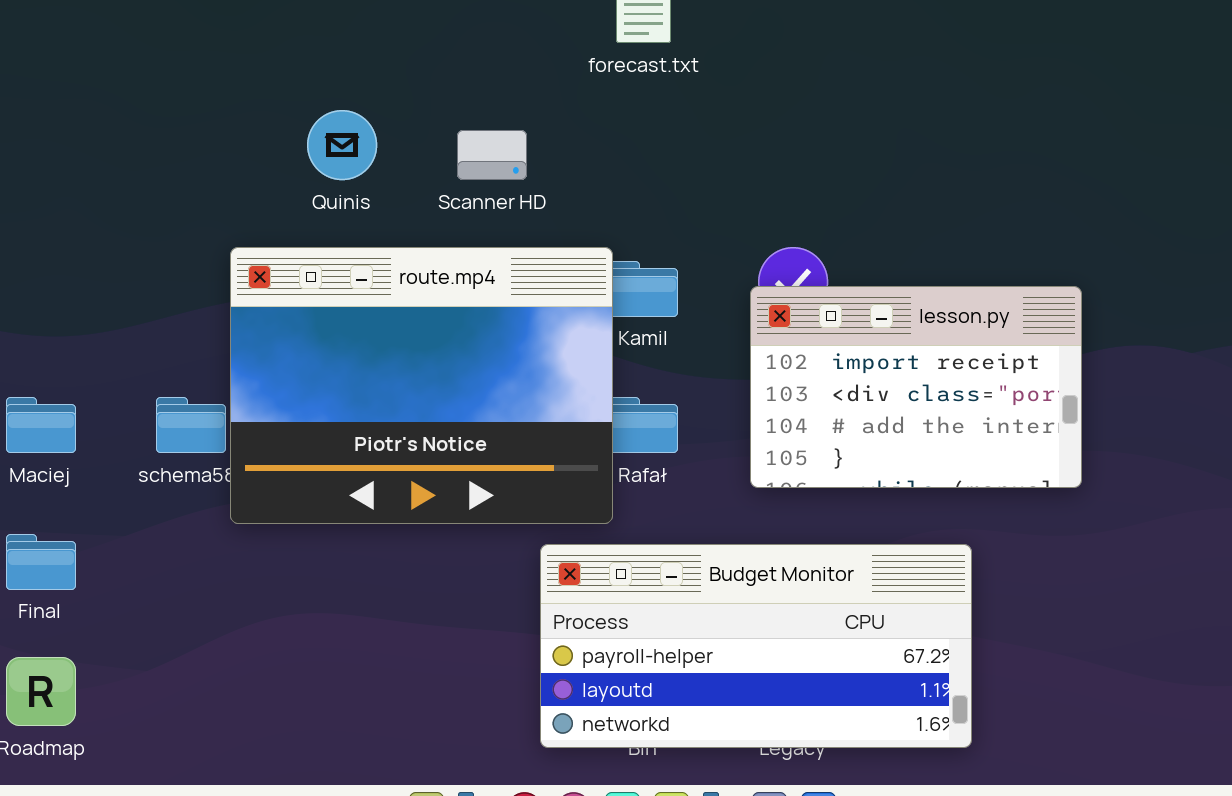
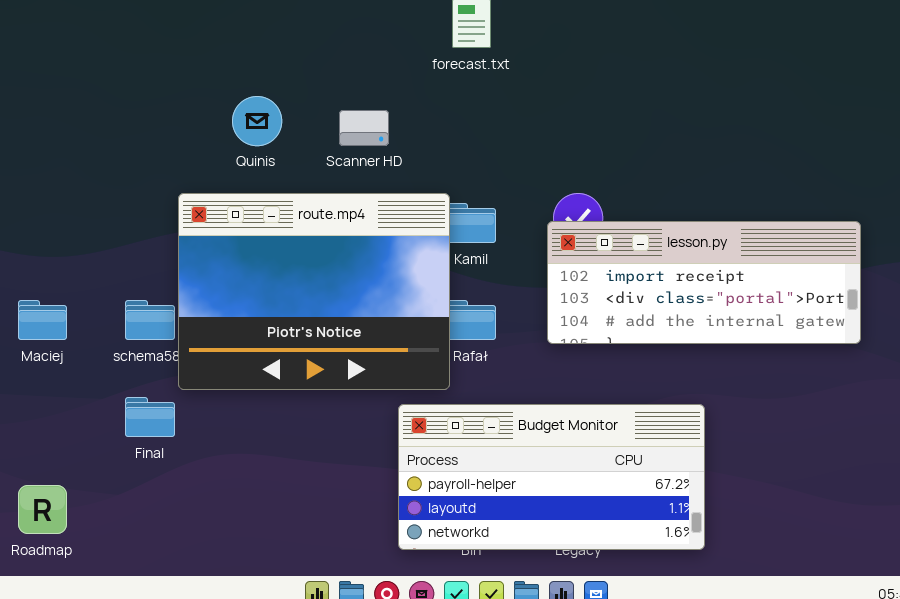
lesson.py: [750,286,1082,488] -> [547,221,861,344], resized
Final: [6,534,76,590] -> [125,397,175,437], moved

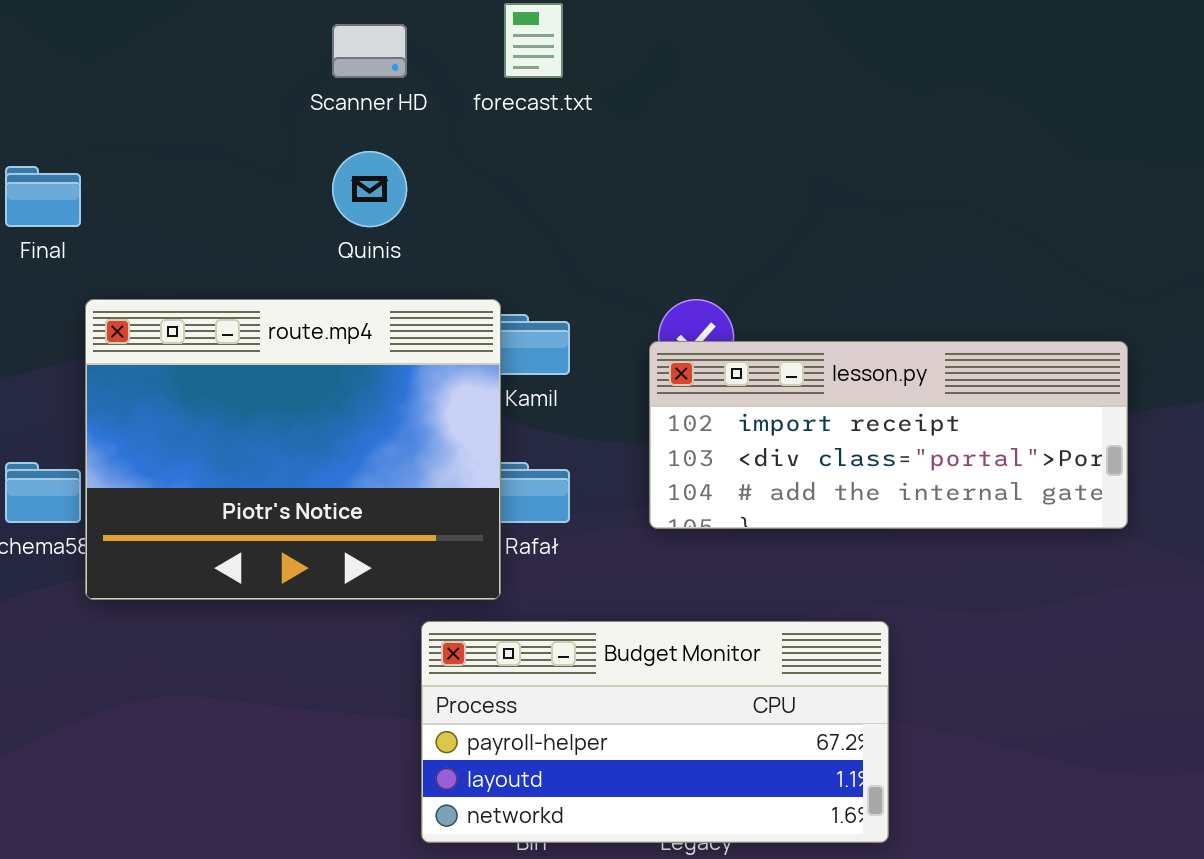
Quinis: [232,96,282,146] -> [332,151,407,227], moved
Scanner HD: [339,110,389,146] -> [332,24,407,78], moved
Final: [125,397,175,437] -> [5,166,81,227], moved

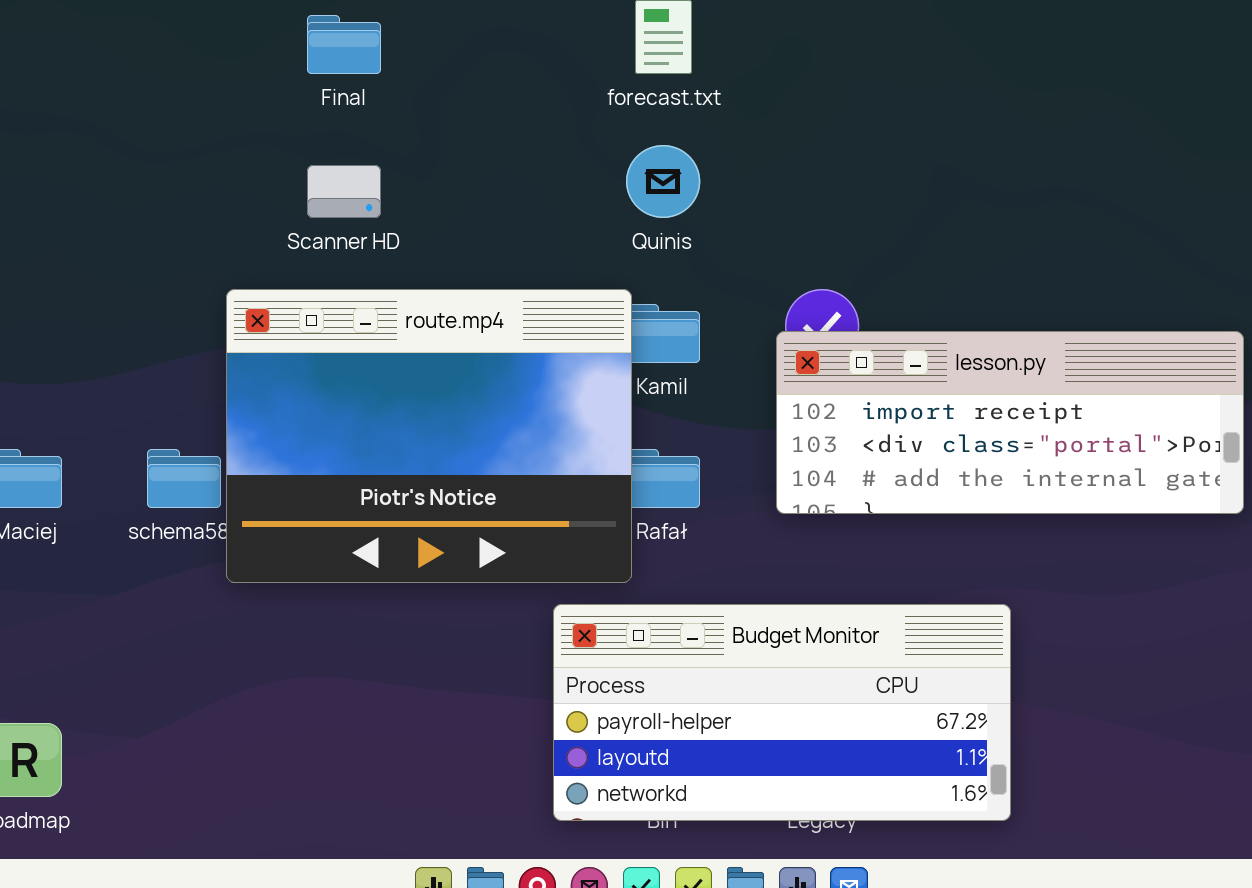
Scanner HD: [332,24,407,78] -> [307,165,381,218], moved
Quinis: [332,151,407,227] -> [626,145,700,218], moved
Final: [5,166,81,227] -> [307,15,381,74], moved

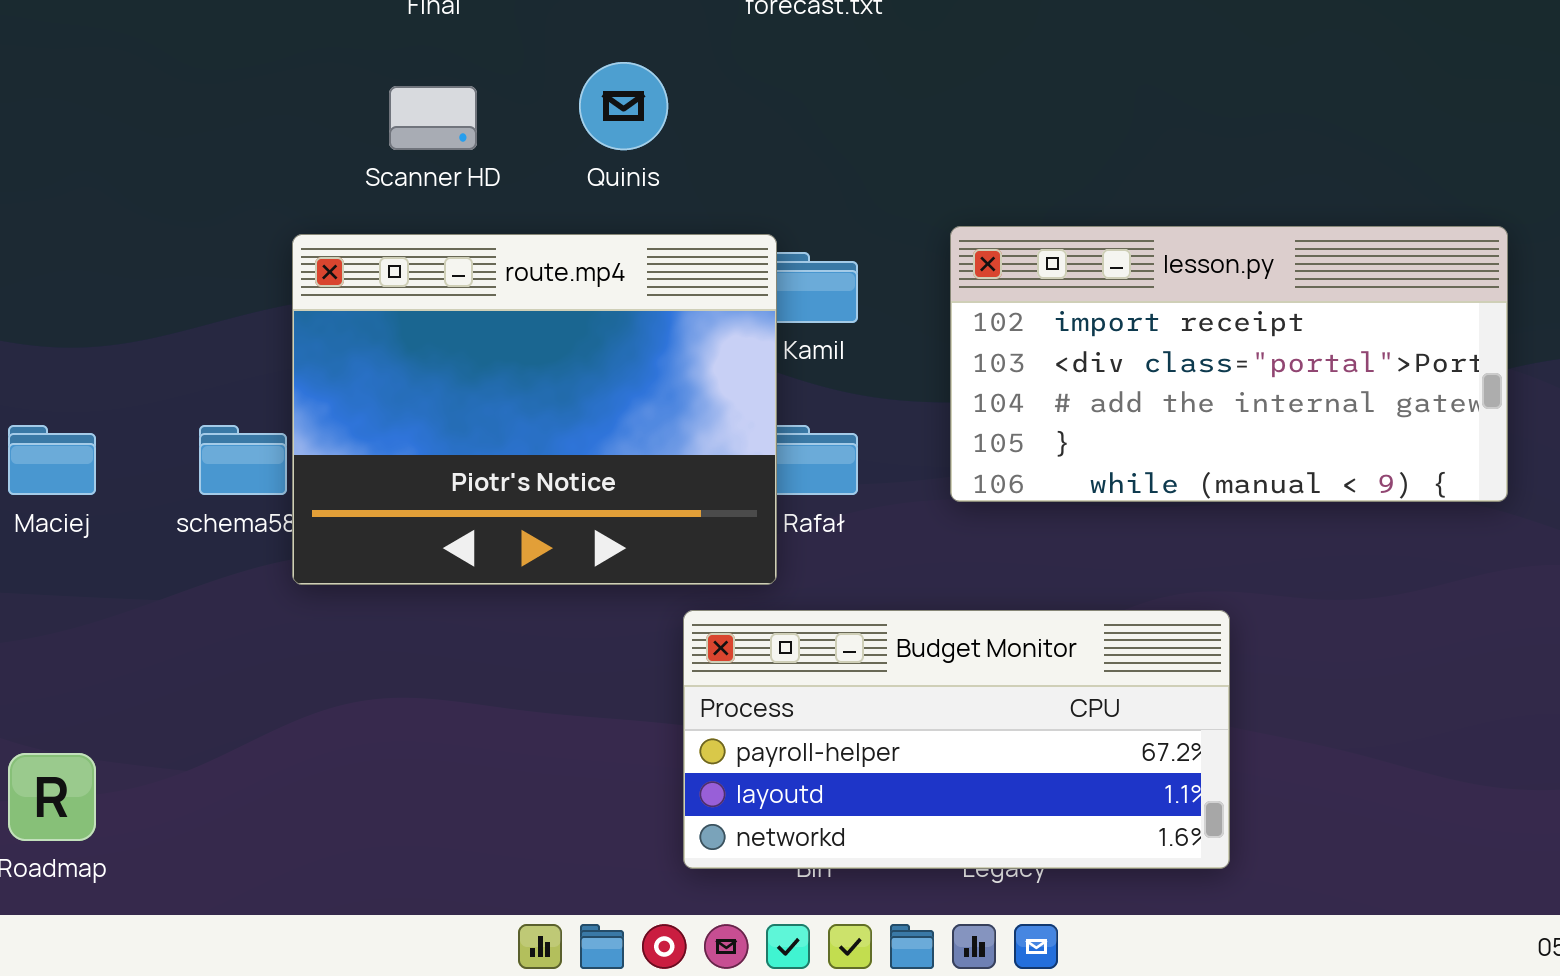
Quinis: [626,145,700,218] -> [579,62,668,150], moved
lesson.py: [776,331,1244,514] -> [950,226,1508,502], resized

